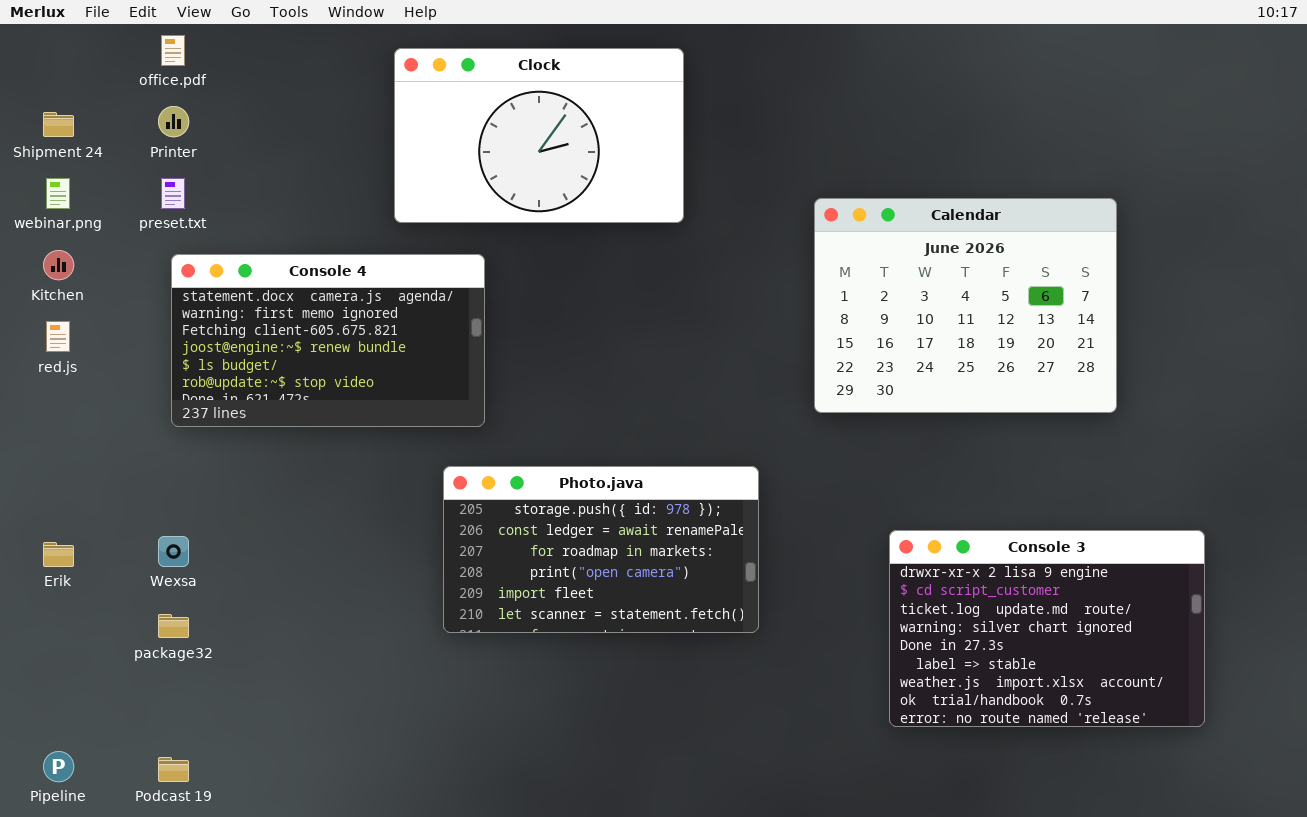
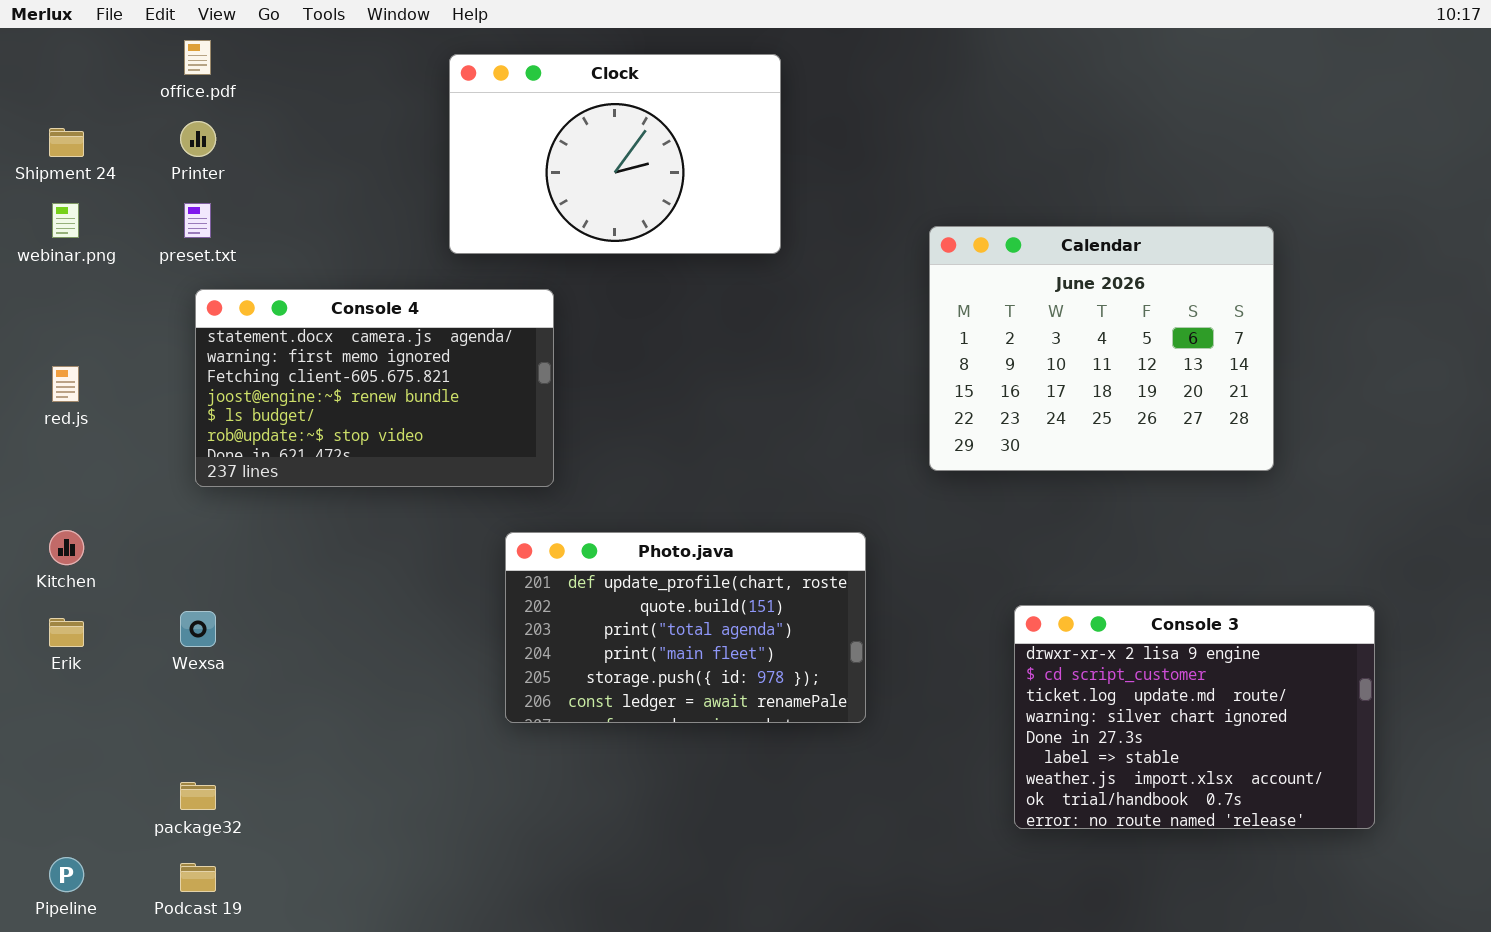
Kitchen: [43,250,74,280] -> [49,530,84,565], moved
Photo.java: [443,466,759,633] -> [505,532,866,723], scrolled up 4 rows
package32: [158,614,189,638] -> [180,782,216,810], moved

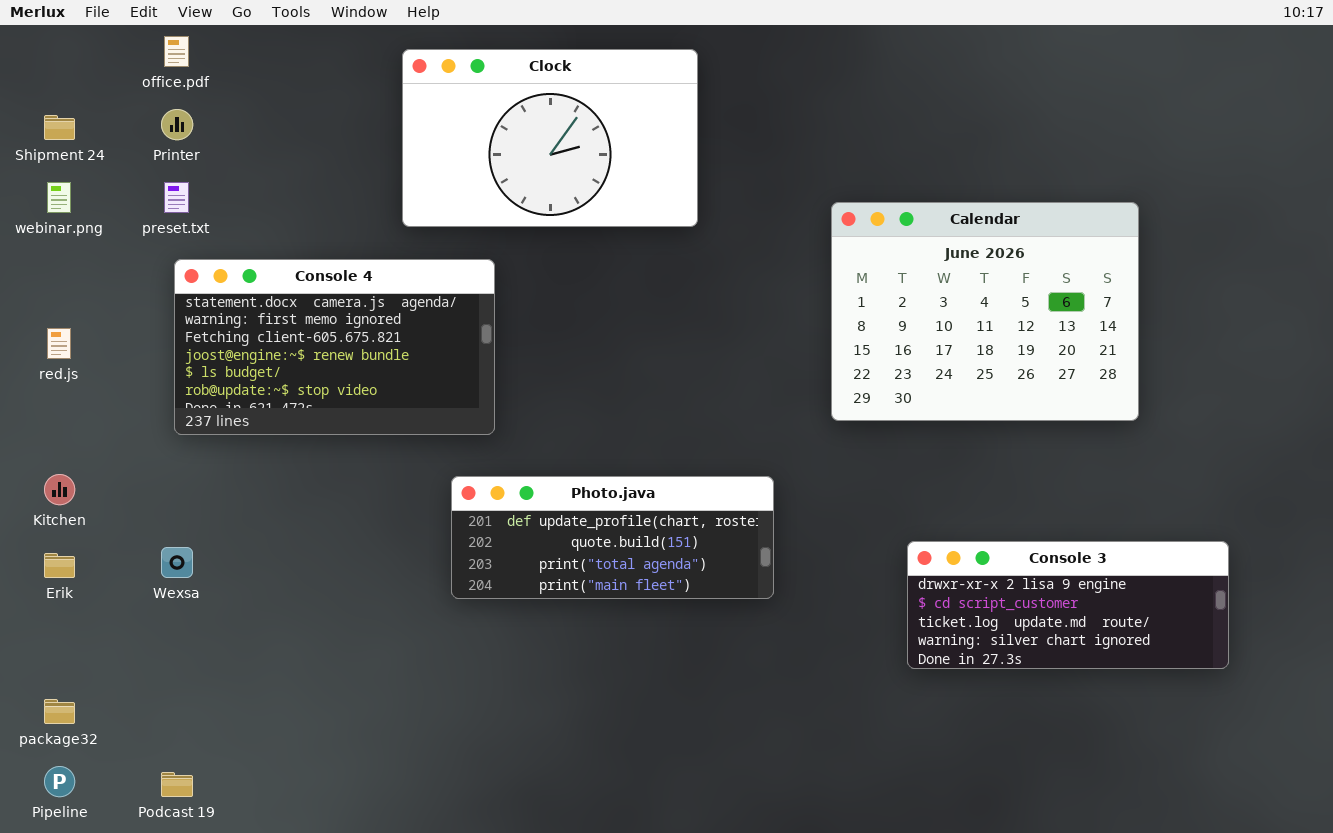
Photo.java: [505,532,866,723] -> [451,476,774,599], resized
Console 3: [1014,605,1375,829] -> [907,541,1229,669], resized
package32: [180,782,216,810] -> [44,699,75,724], moved

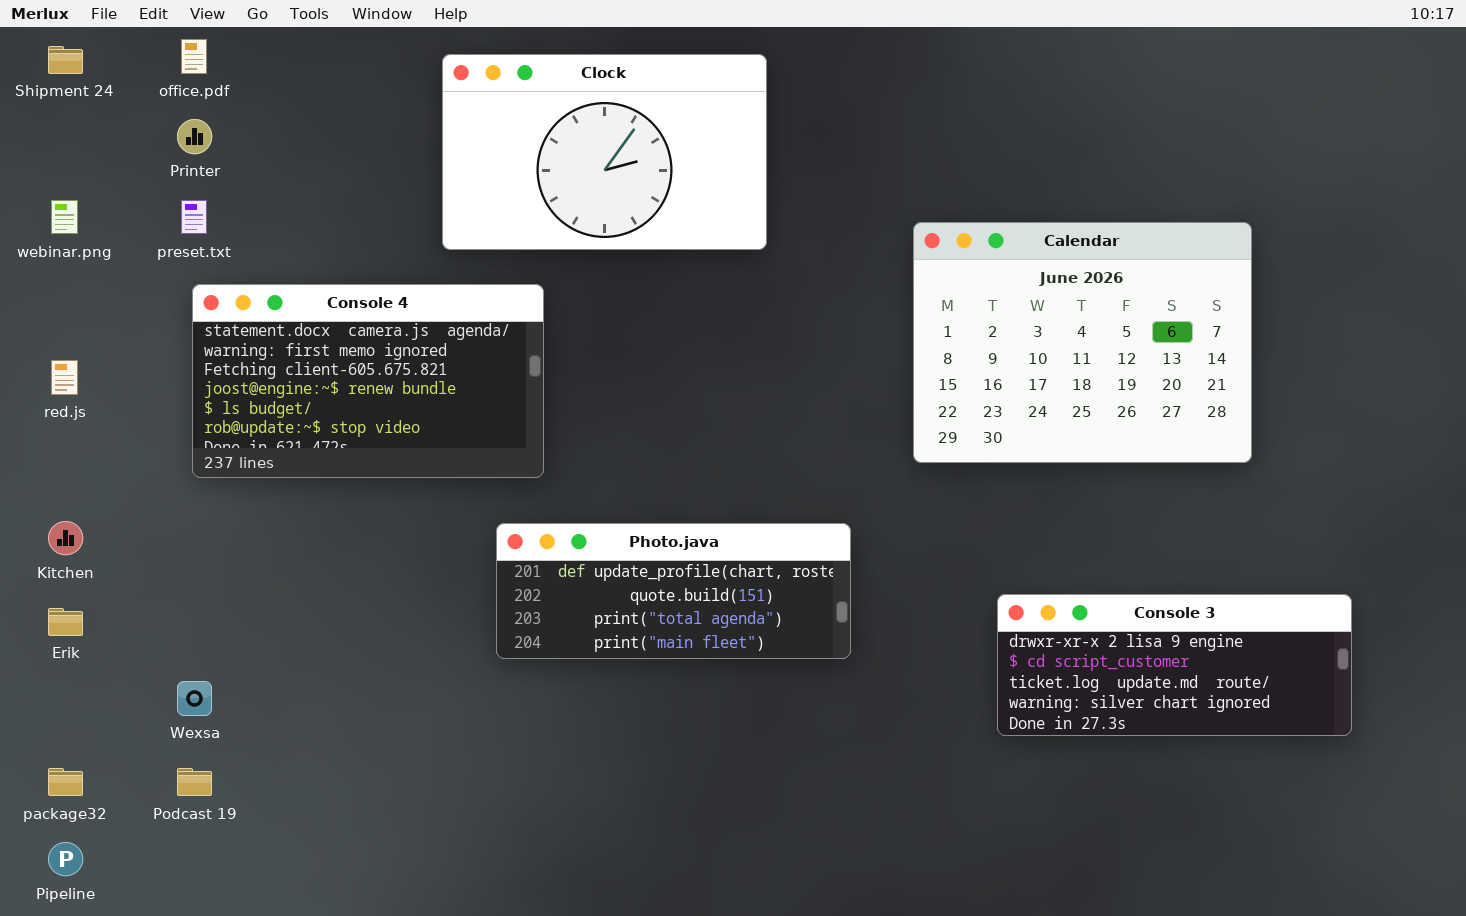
Shipment 24: [44,115,75,140] -> [48,46,83,74], moved
Wexsa: [161,547,193,578] -> [177,681,212,716], moved
Podcast 19: [161,772,193,797] -> [177,768,212,796], moved

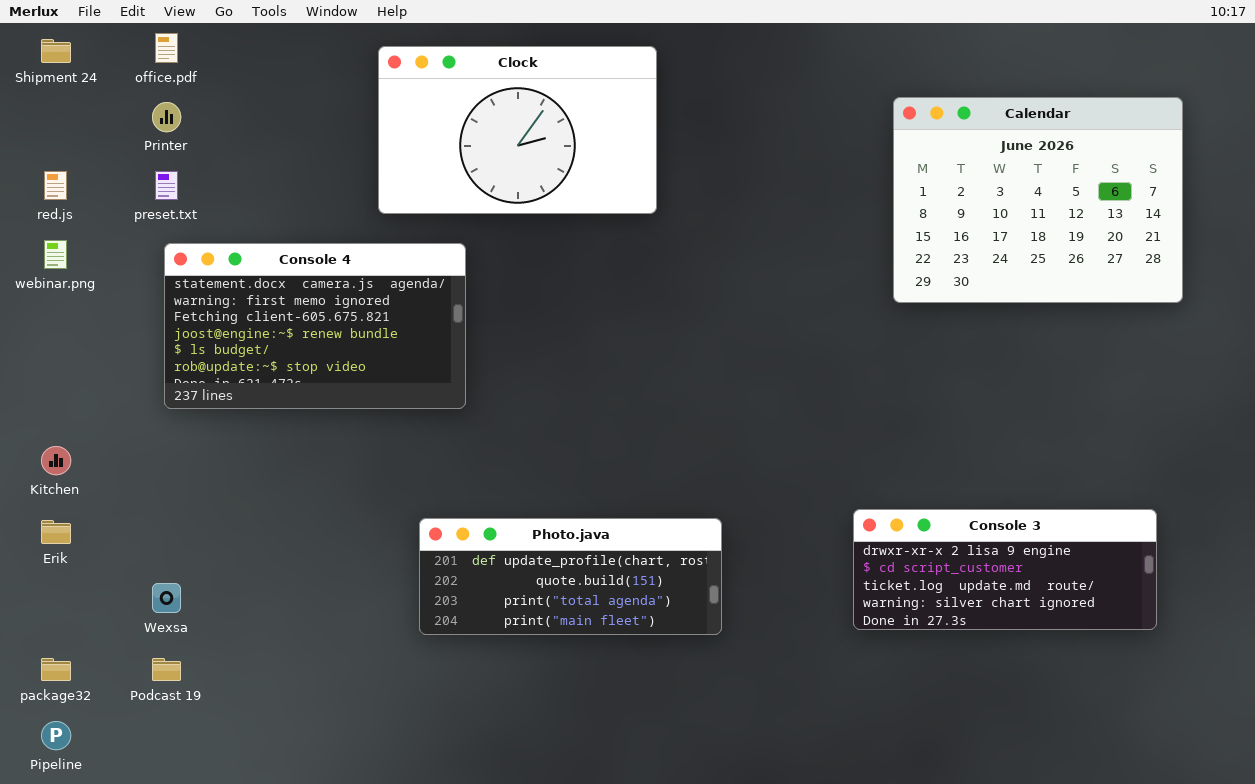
webinar.png: [51,200,78,234] -> [44,240,67,269], moved
Calendar: [913,222,1252,463] -> [893,97,1183,303], moved
red.js: [51,360,78,395] -> [44,171,67,200], moved
Photo.java: [496,523,851,659] -> [419,518,722,635], moved

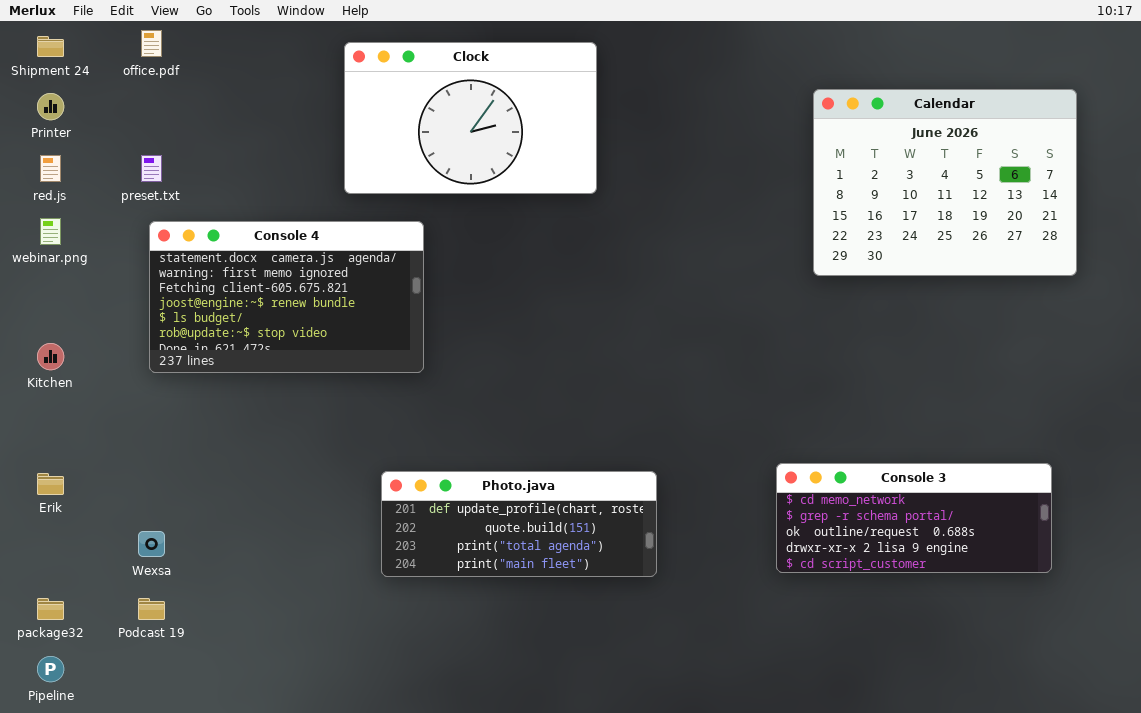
Printer: [152,102,181,132] -> [37,93,64,120], moved
Kitchen: [41,446,71,475] -> [37,343,64,370], moved
Console 3: [853,509,1157,630] -> [776,463,1052,573], scrolled up 3 rows

